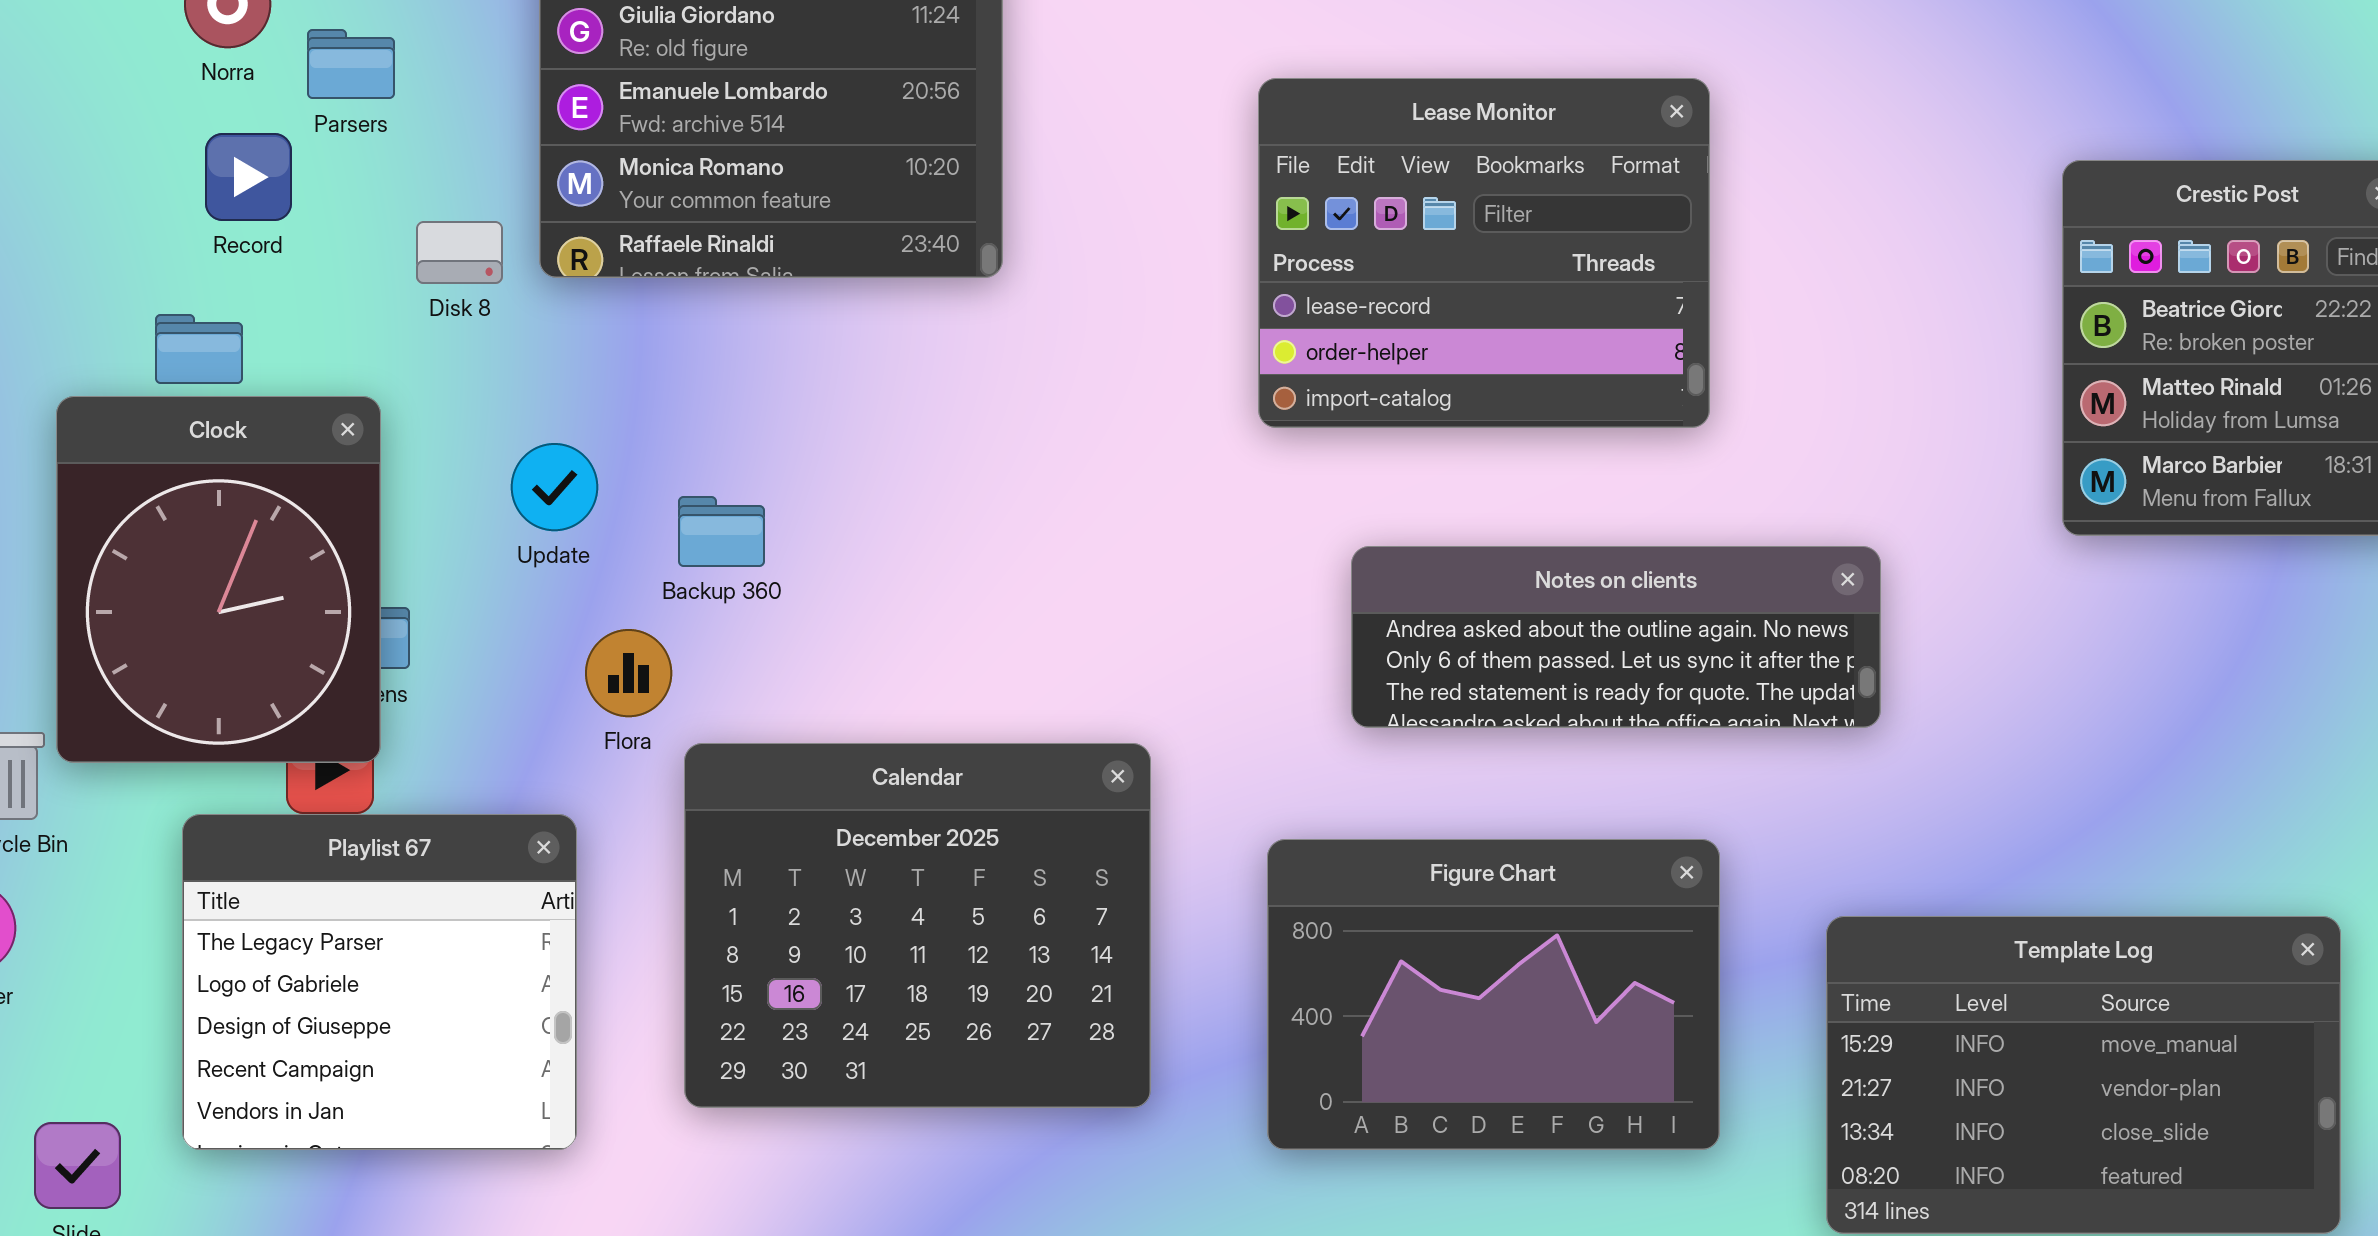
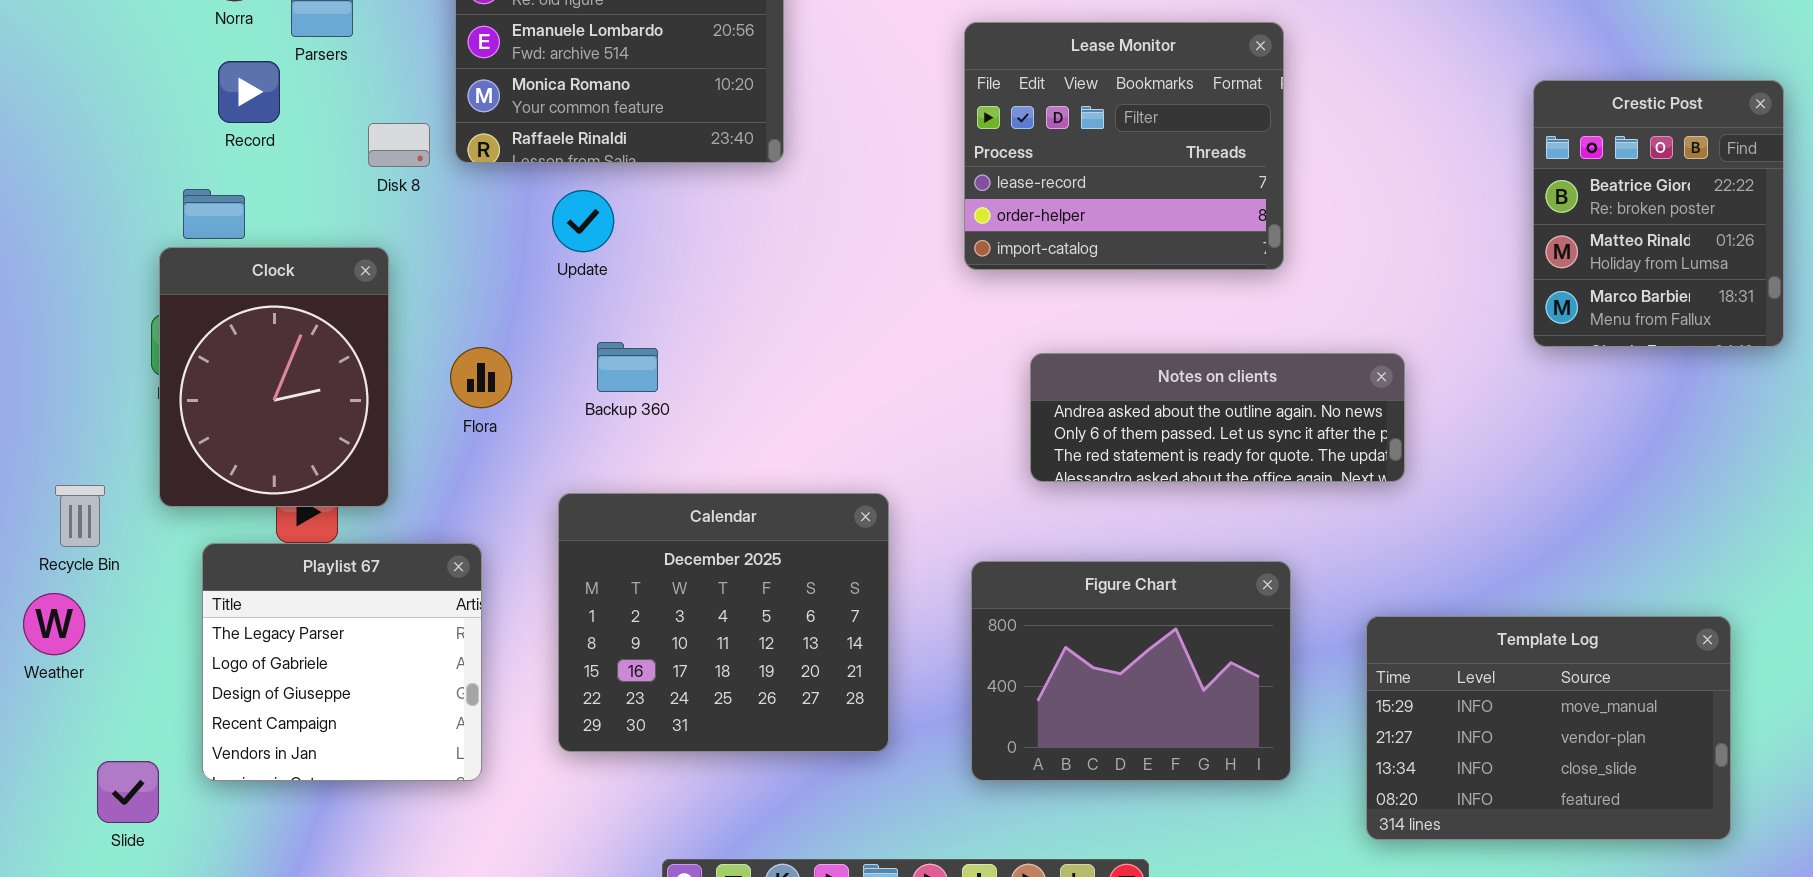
Clock: [56,396,381,763] -> [159,247,389,507], moved
Update: [511,443,598,531] -> [552,190,614,252], moved
Backup 360: [678,496,765,567] -> [597,342,658,392], moved
Flora: [585,629,672,717] -> [450,347,512,408], moved

